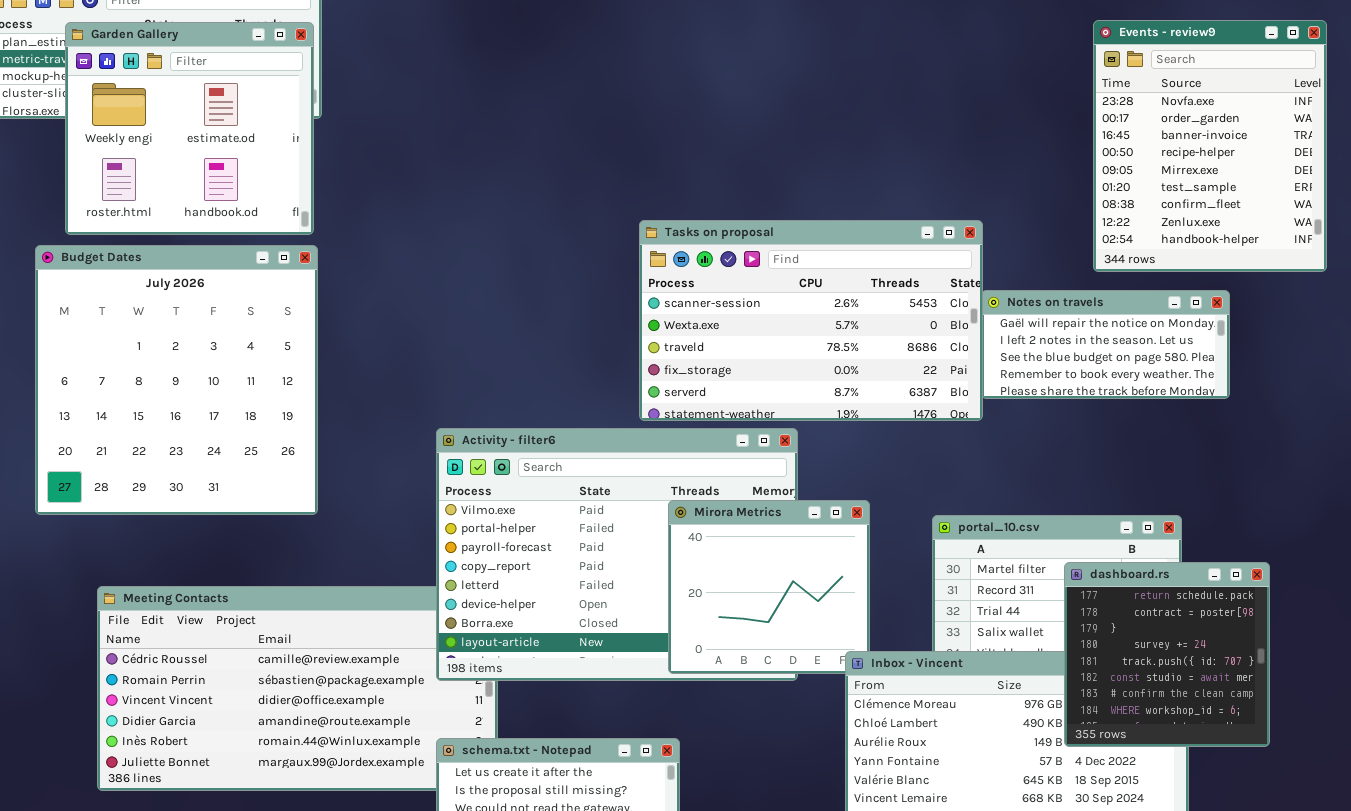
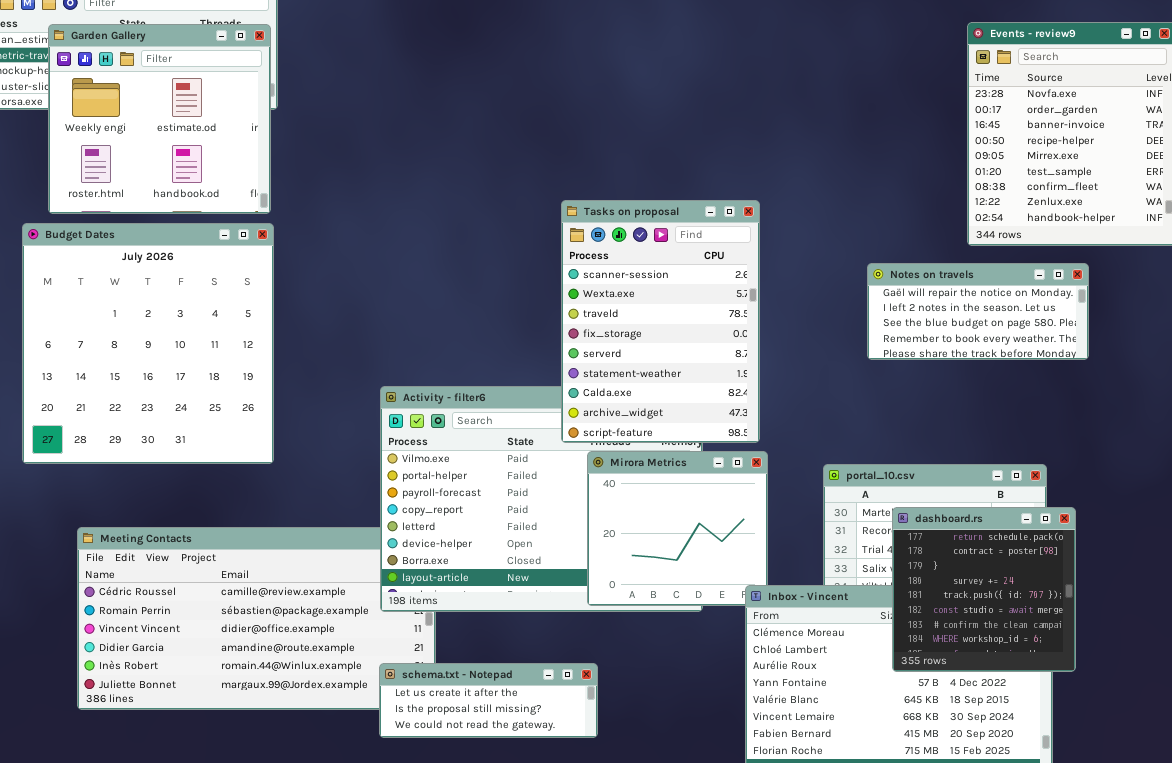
Tasks on proposal: [639,220,983,421] -> [561,200,760,443], resized
dashboard.rs: [1064,562,1270,747] -> [892,507,1076,672], moved

